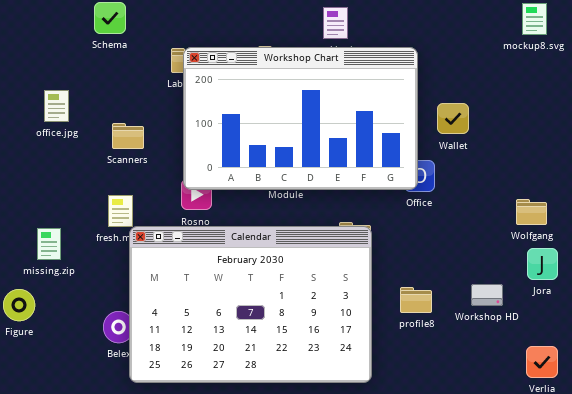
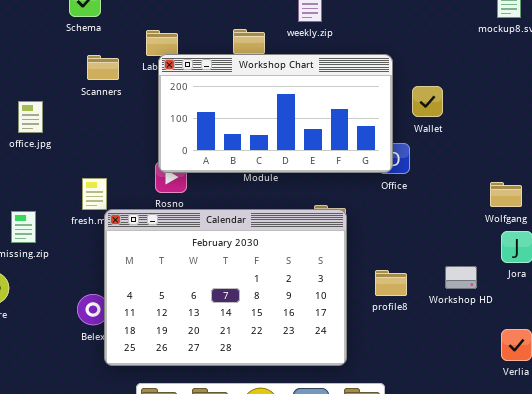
Workshop Chart: [183,47,418,190] -> [158,54,393,173], resized
office.jpg: [44,90,69,122] -> [18,101,43,133], moved
Scanners: [112,123,144,149] -> [87,55,119,80], moved

